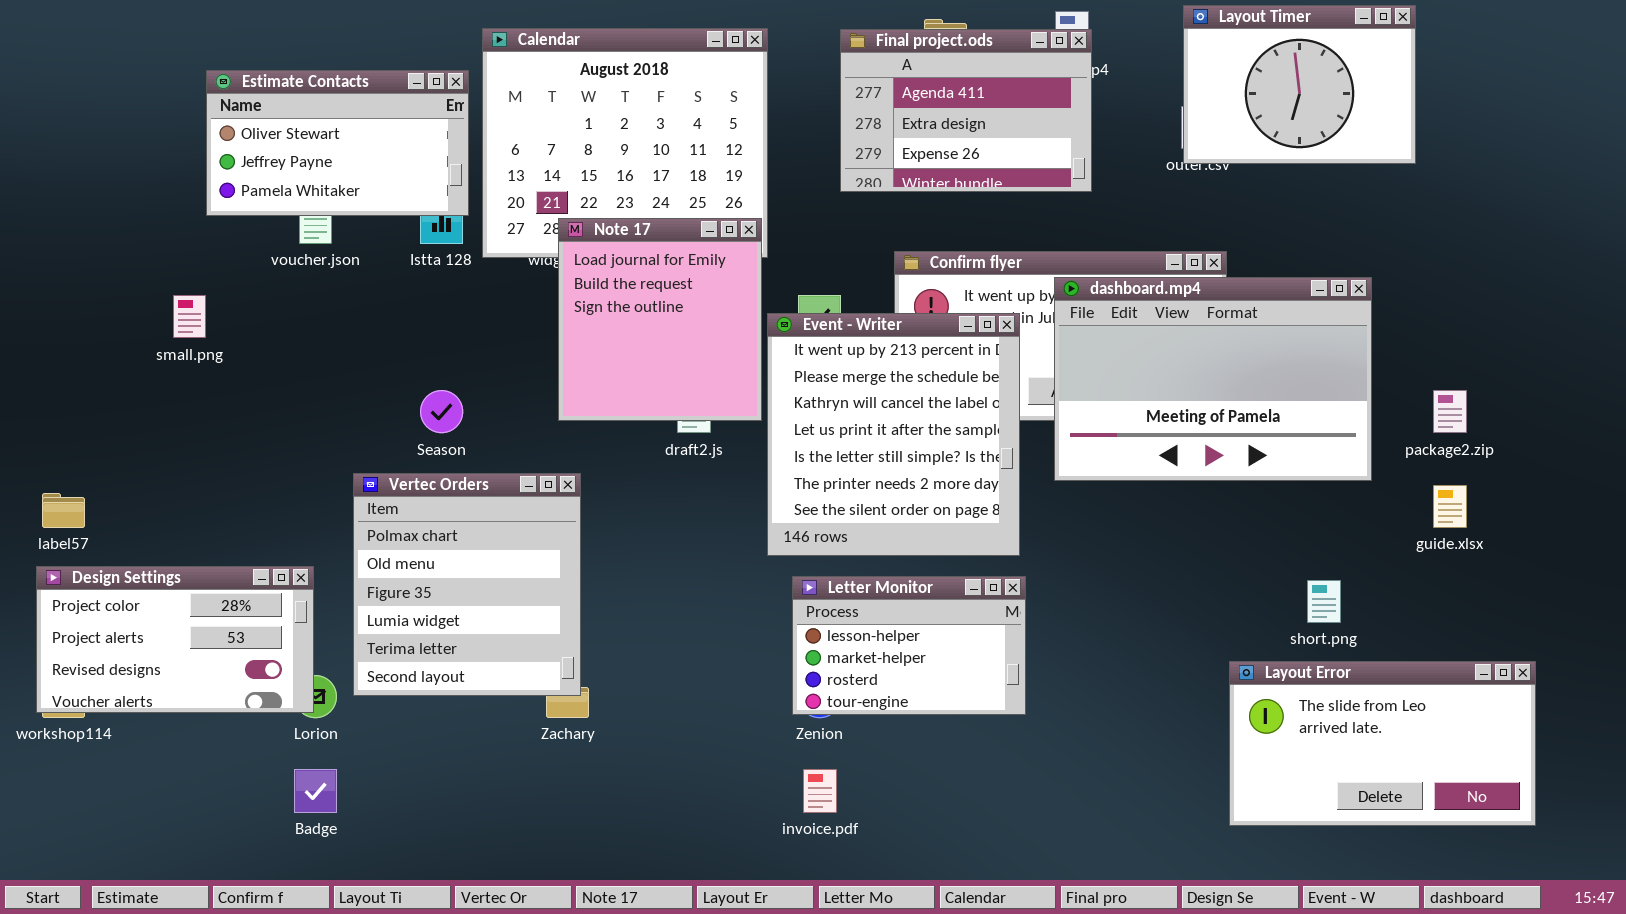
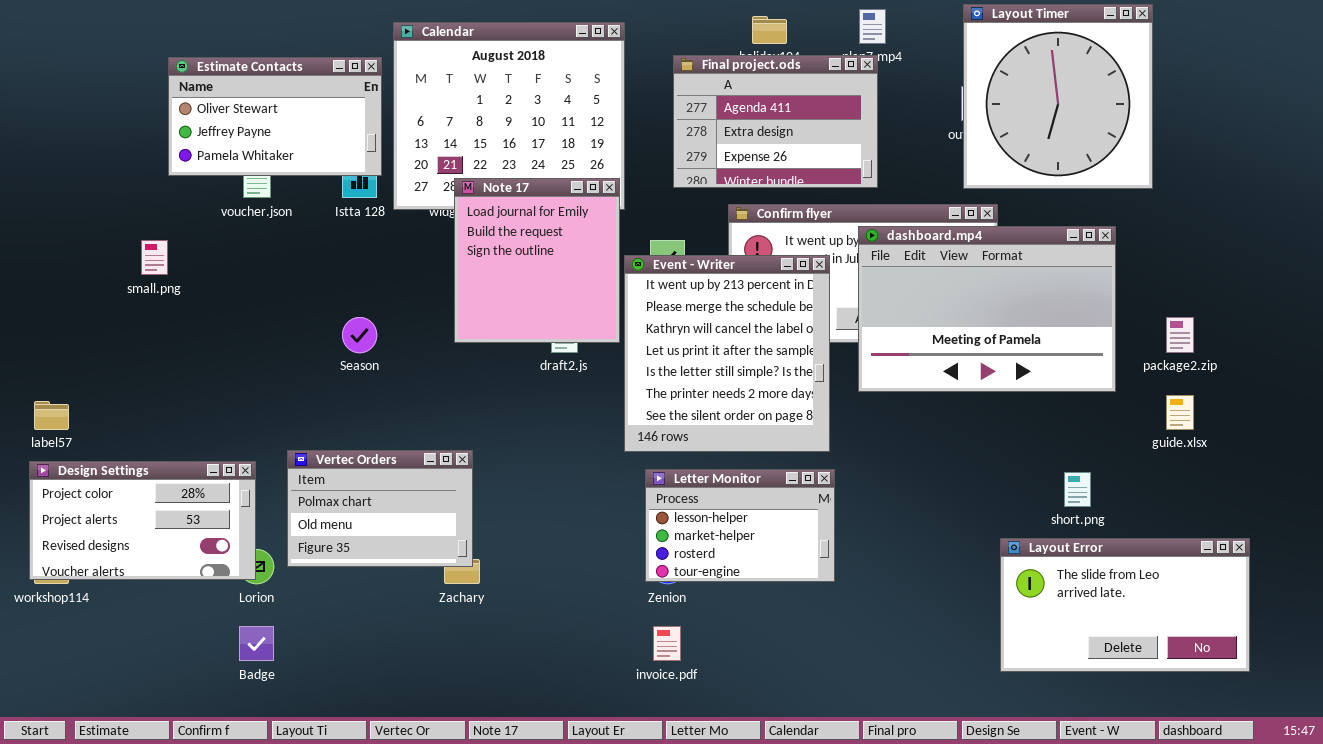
Layout Timer: [1183,5,1416,164] -> [963,4,1153,189], resized
Final project.ods: [840,29,1092,192] -> [673,55,878,188], moved
Vertec Orders: [353,473,581,696] -> [287,450,473,567], resized

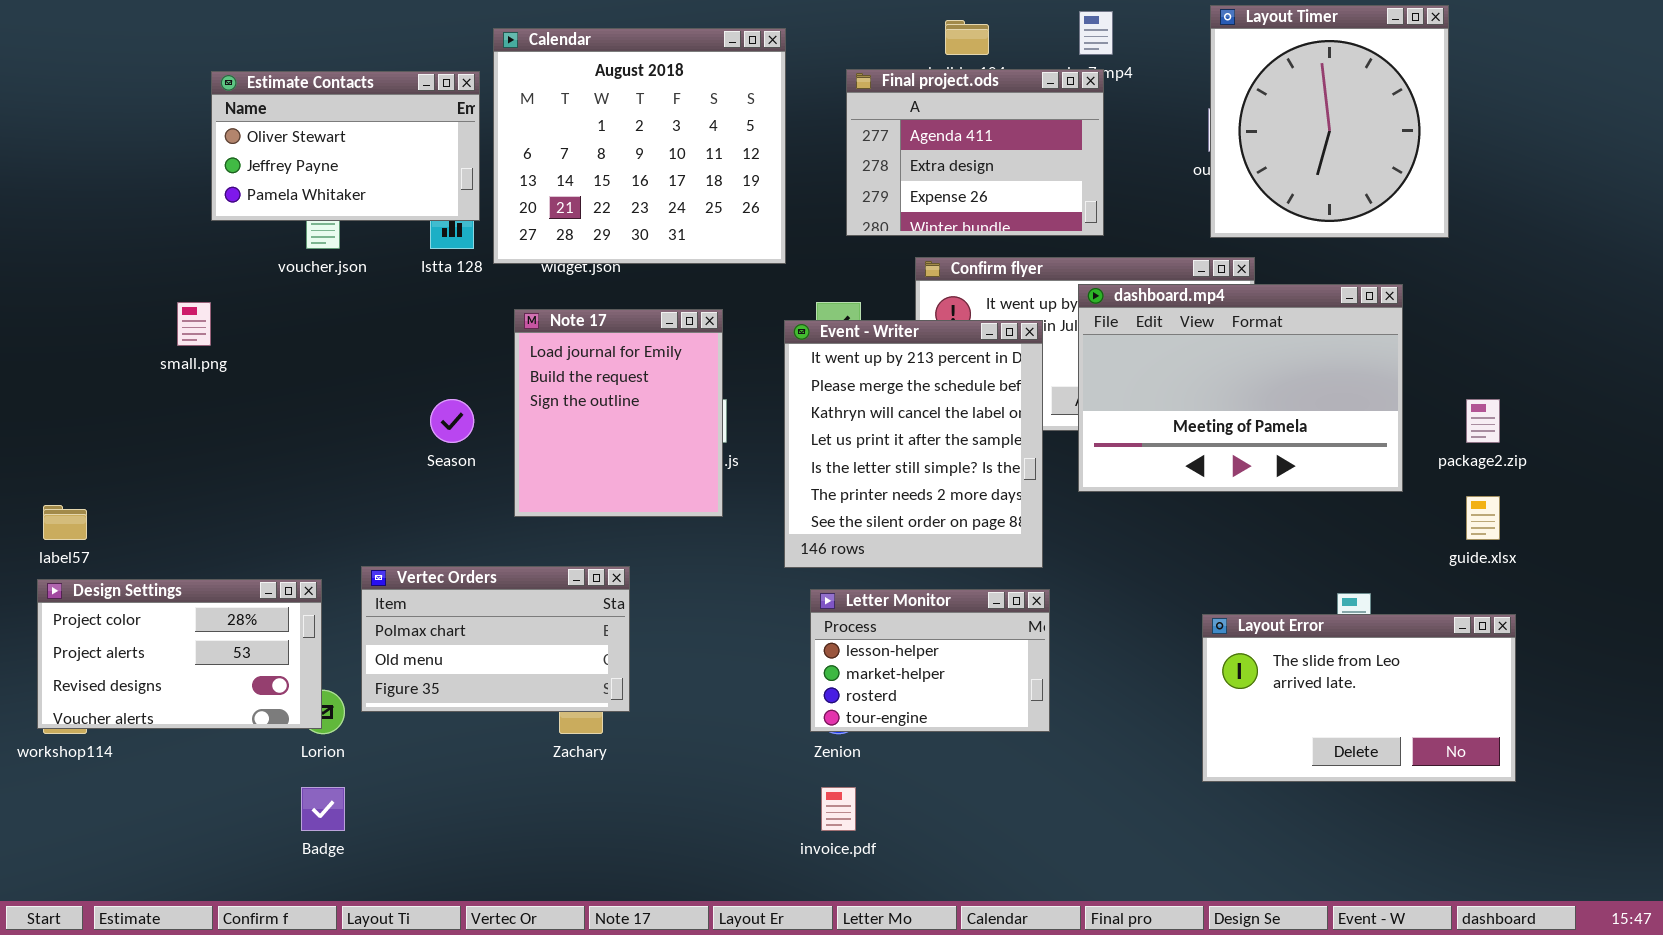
Note 17: [454,178,620,343] -> [514,309,723,517], moved
Vertec Orders: [287,450,473,567] -> [361,566,630,712], resized
Layout Error: [1000,538,1250,672] -> [1202,614,1516,782], moved

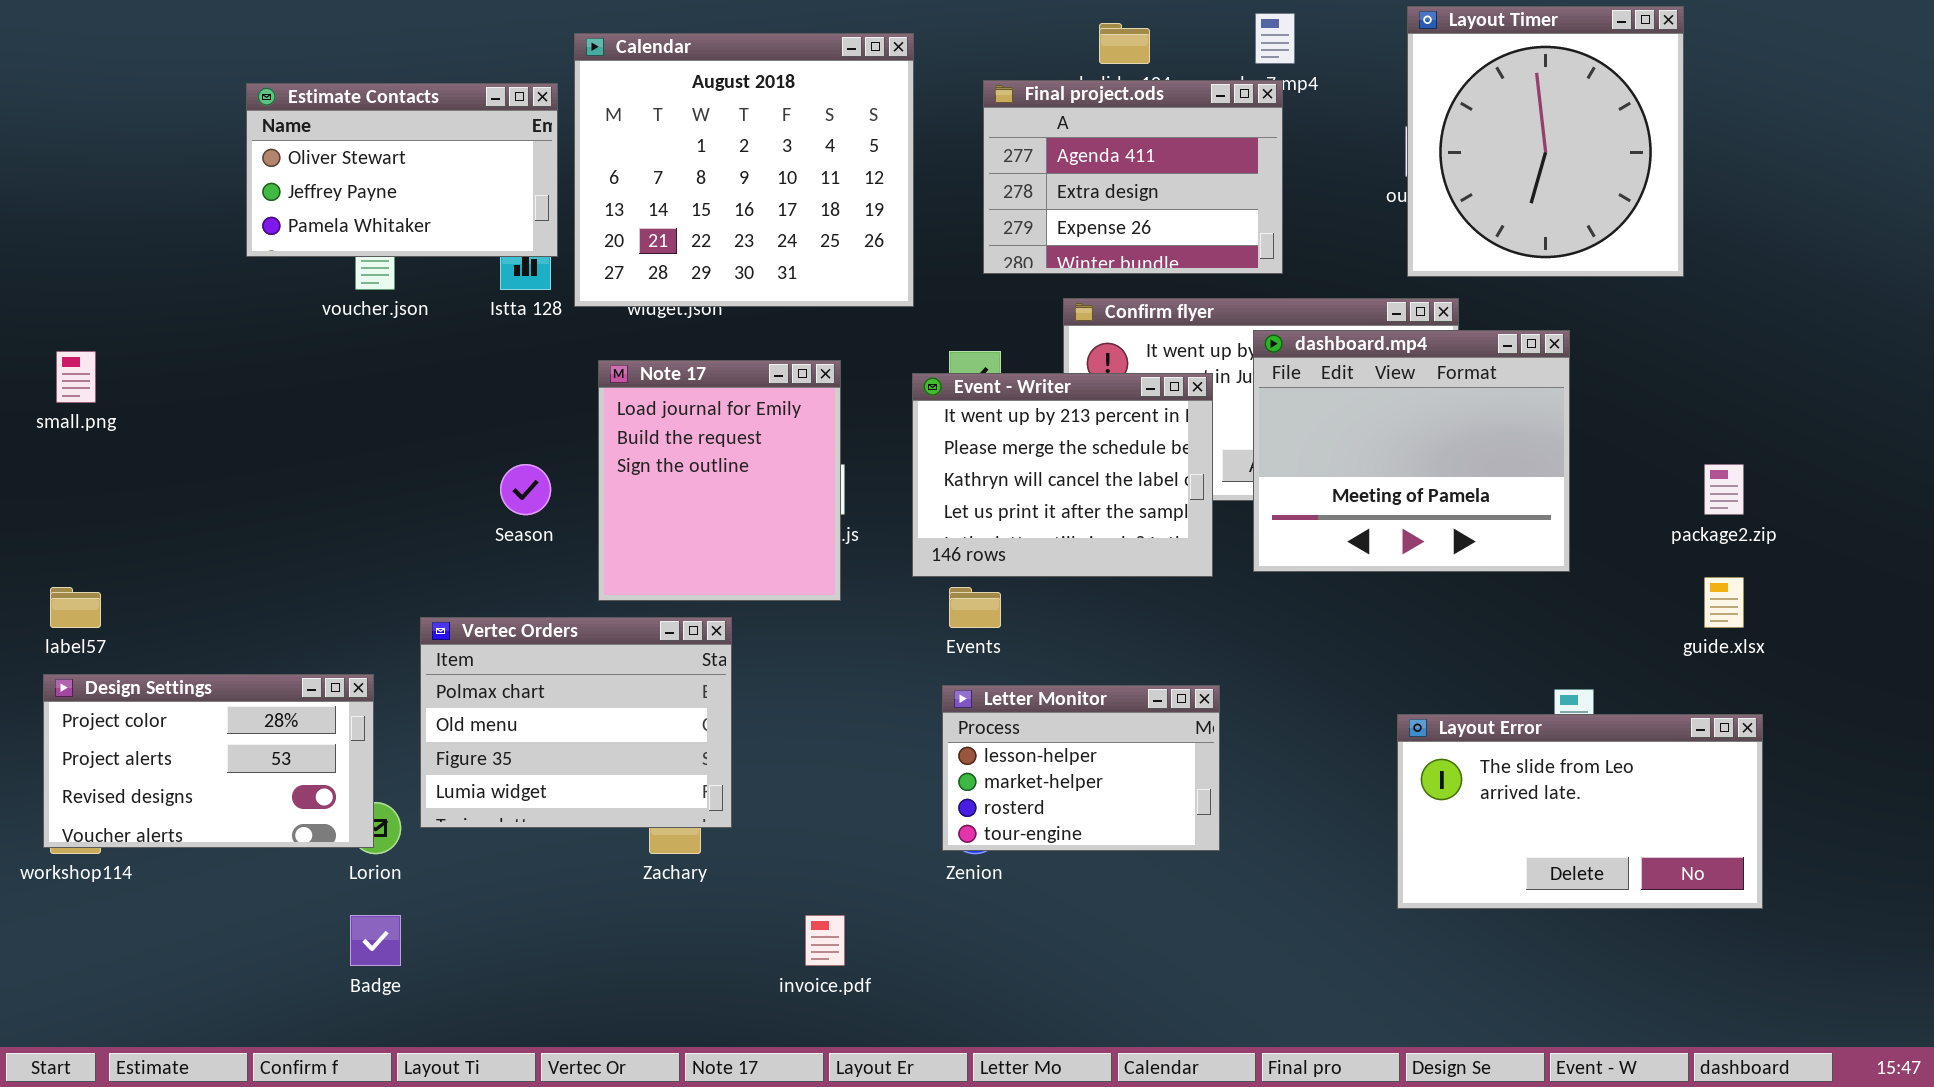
dashboard.mp4: [1078,284,1403,492] -> [1253,330,1570,572], resized
small.png: [177,302,211,346] -> [56,351,96,403], moved
Event - Writer: [784,320,1043,568] -> [912,373,1213,577], resized
Vertec Orders: [361,566,630,712] -> [420,617,732,828], resized
invoice.pdf: [821,787,856,831] -> [805,915,845,966], moved

